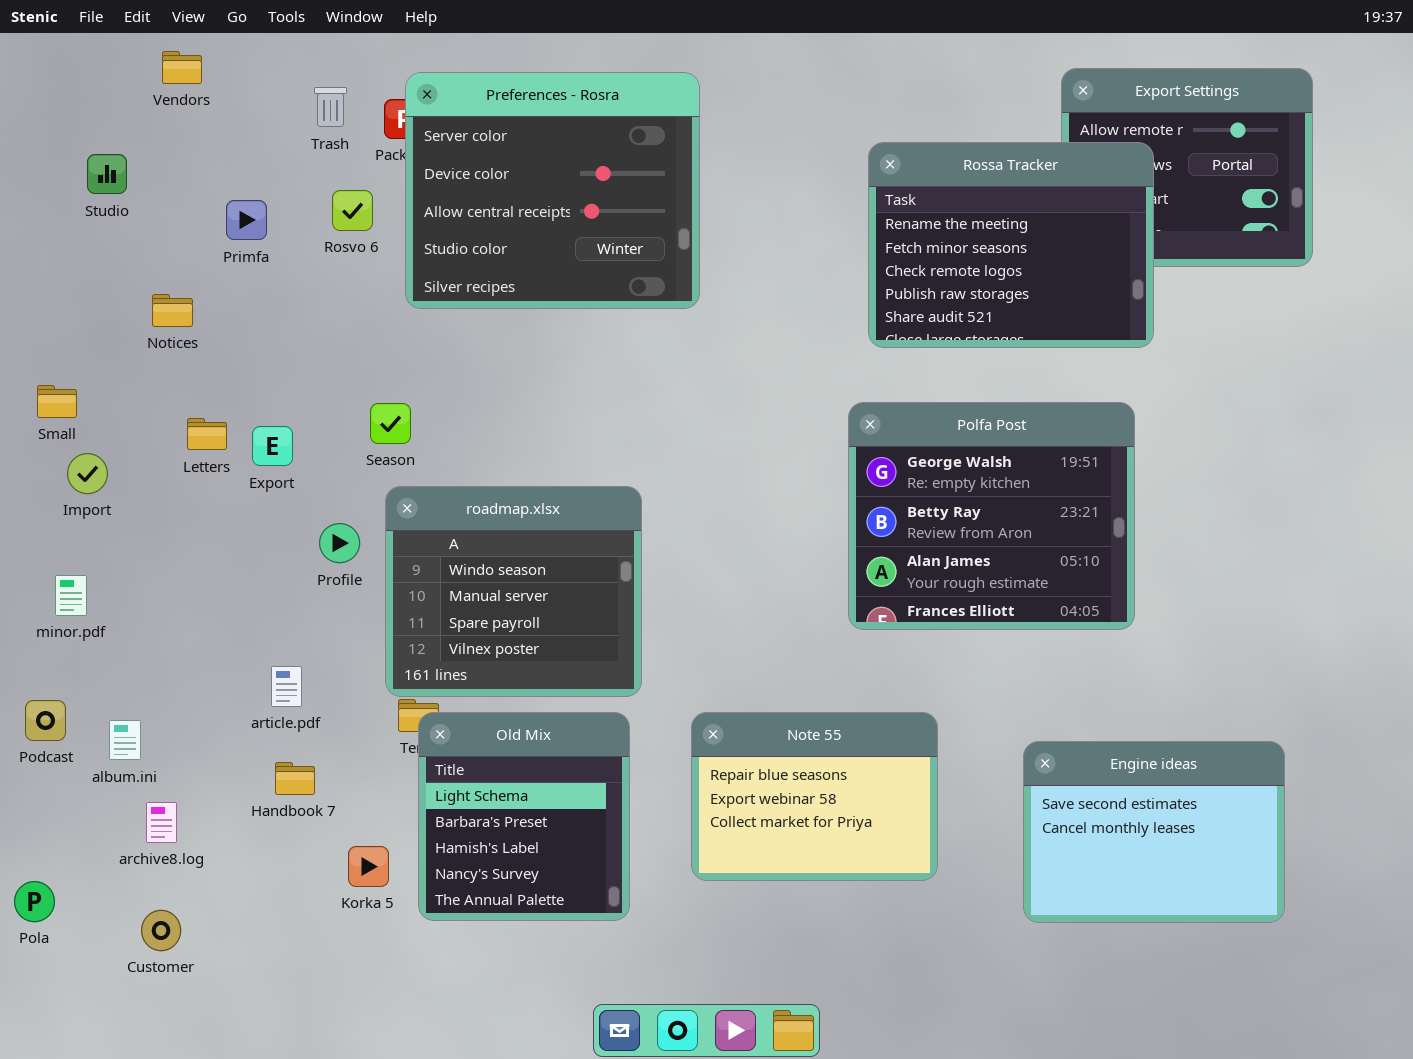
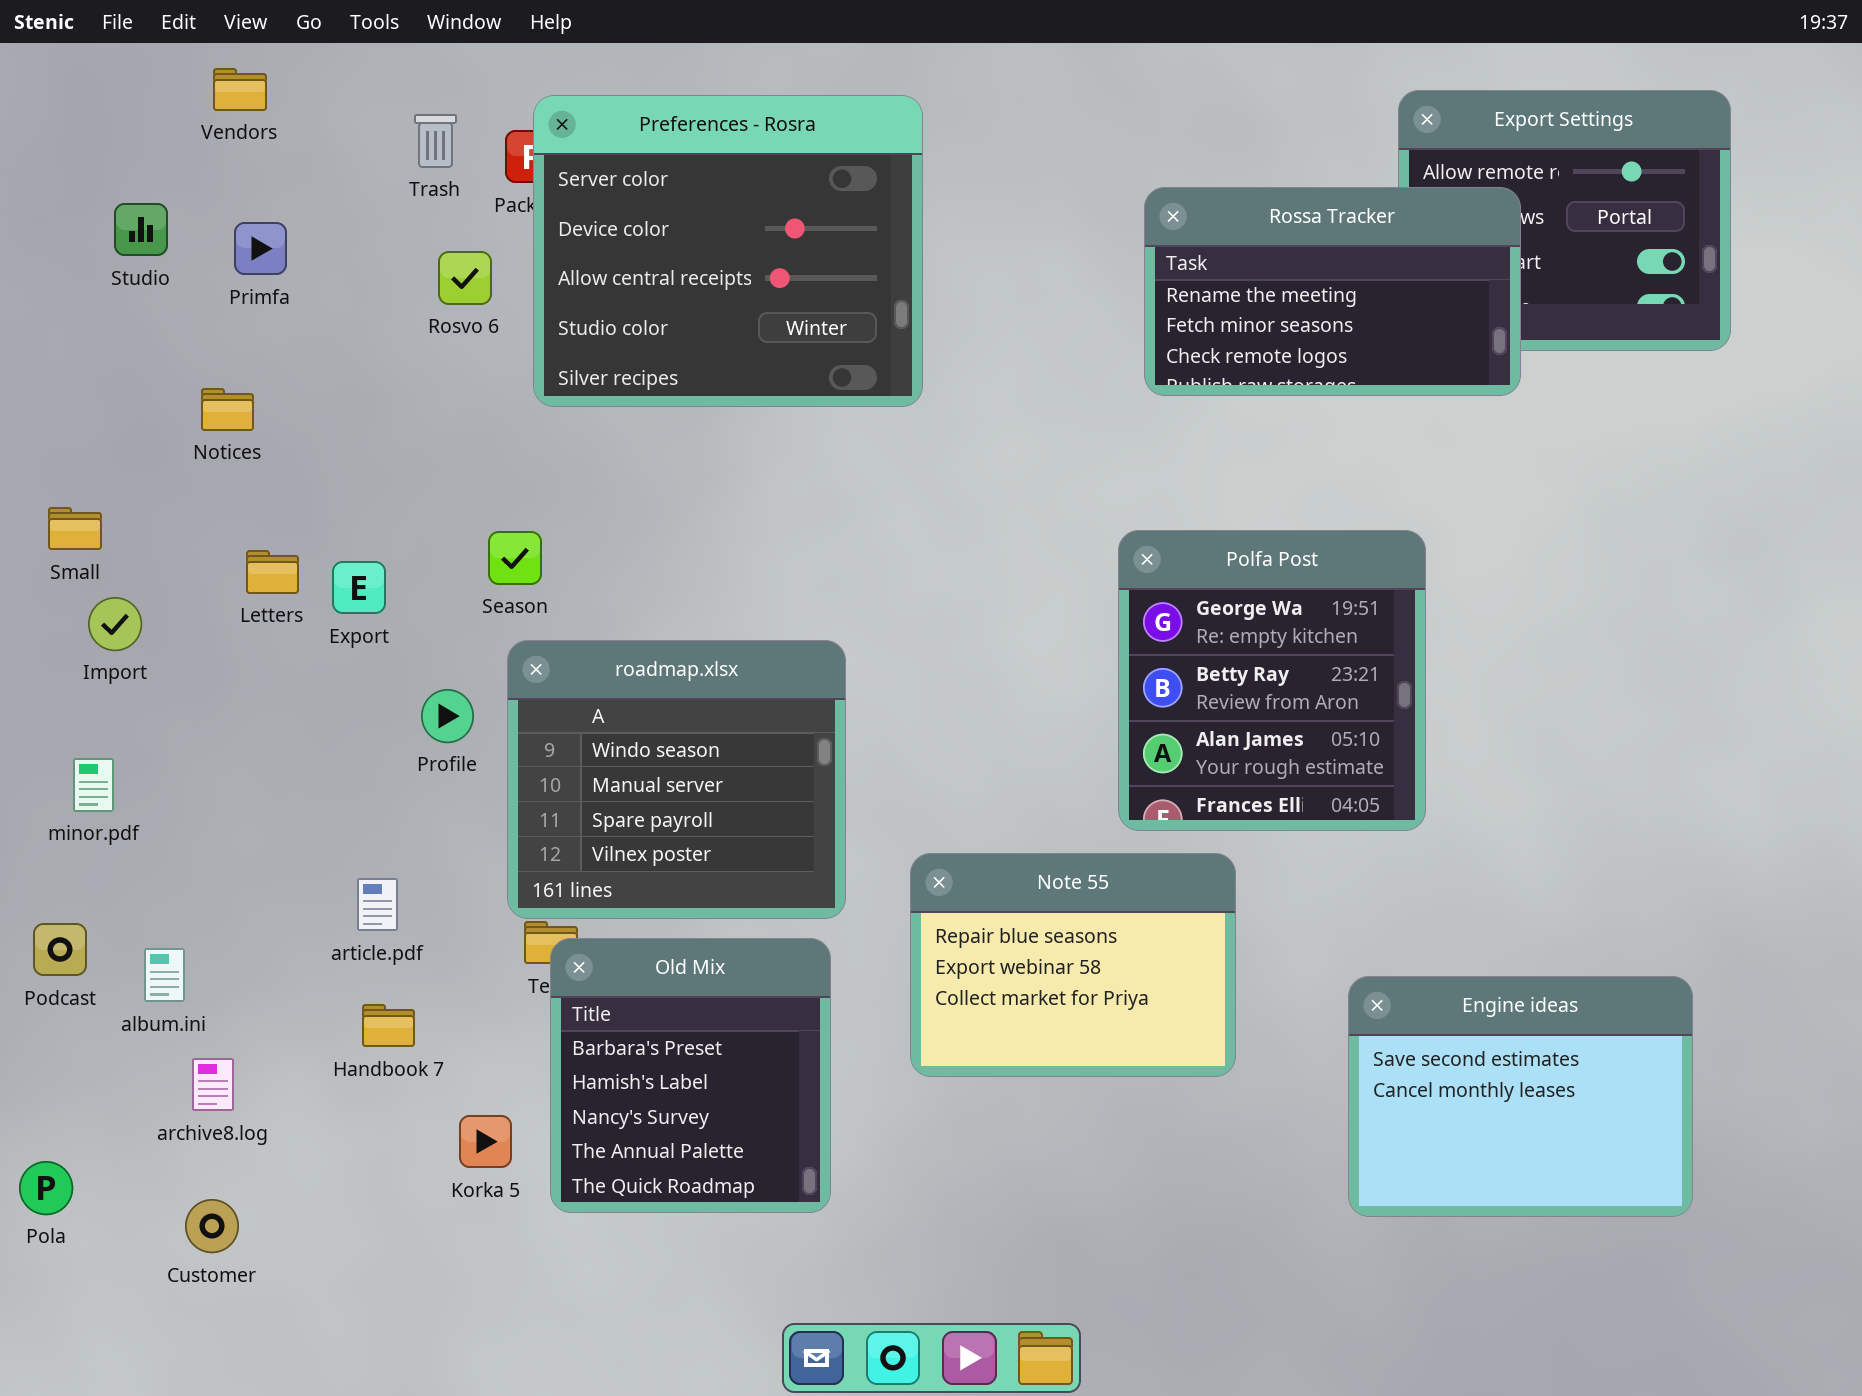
Rossa Tracker: [868,142,1154,348] -> [1144,187,1521,396], resized
Primfa: [226,200,267,240] -> [234,222,287,275], moved
Polfa Post: [848,402,1135,630] -> [1118,530,1426,831], resized
Old Mix: [418,712,630,921] -> [550,938,831,1213], scrolled down 1 row
Note 55: [691,712,938,881] -> [910,853,1236,1077], moved

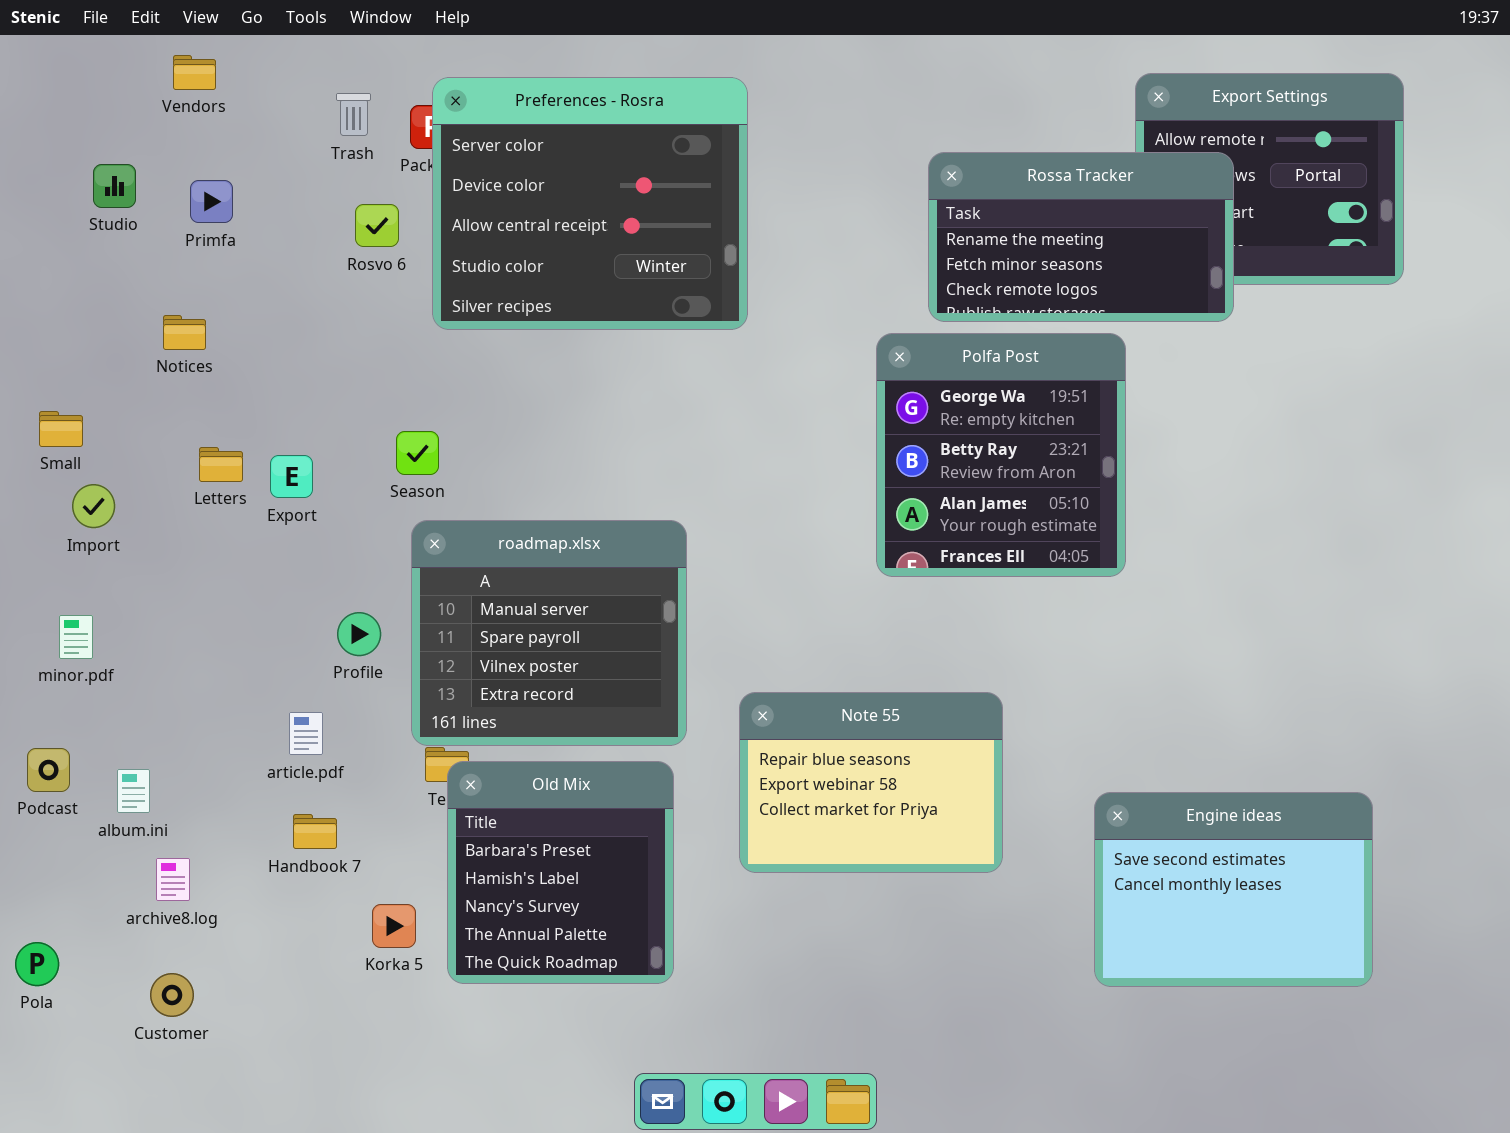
Polfa Post: [1118,530,1426,831] -> [876,333,1126,577], moved
roadmap.xlsx: [507,640,846,919] -> [411,520,687,746], scrolled down 1 row
Profile: [421,689,474,743] -> [337,612,381,656], moved

